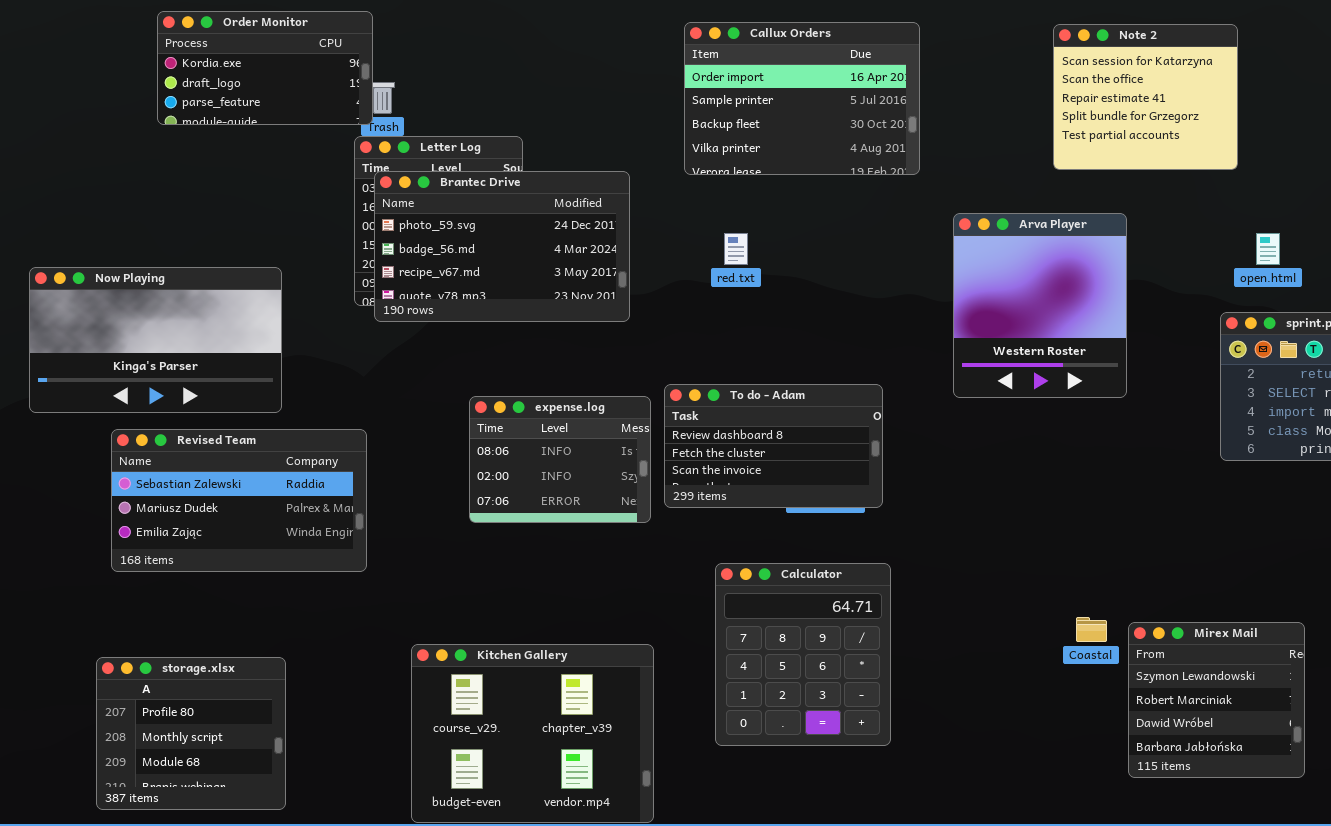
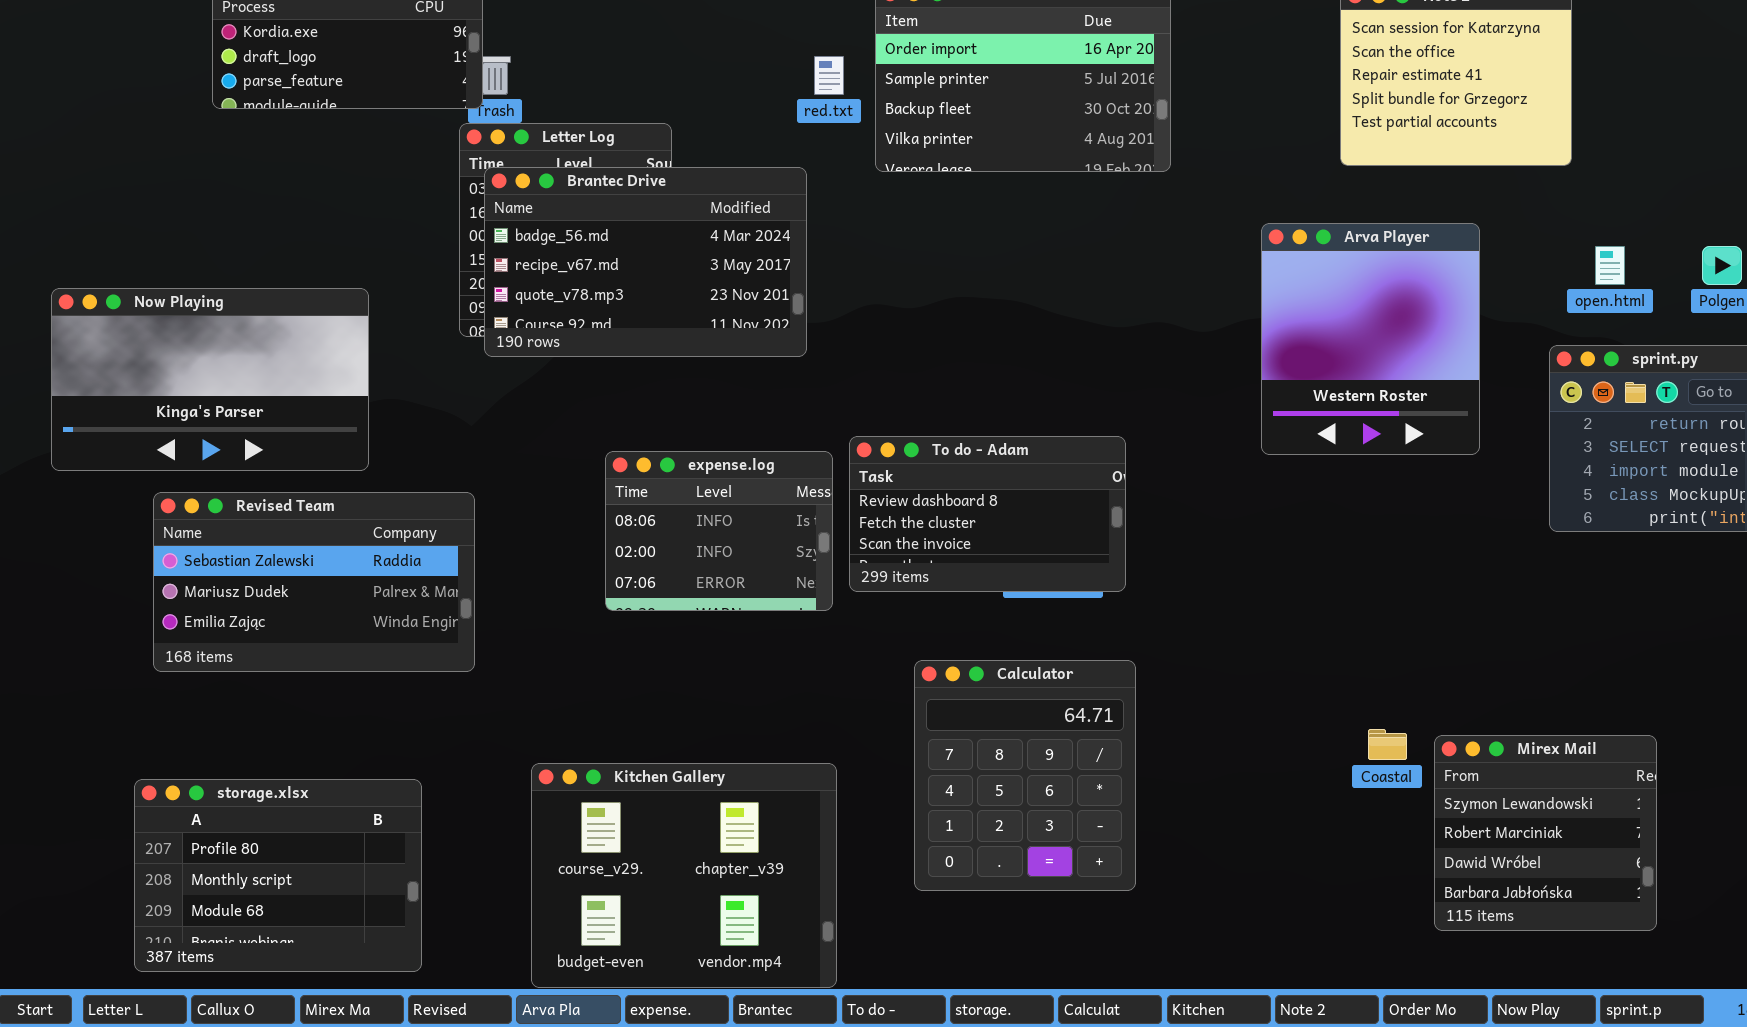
Brantec Drive: [374,171,630,322] -> [484,167,807,357], scrolled down 1 row
Arva Player: [953,213,1127,398] -> [1261,223,1480,455], moved
red.txt: [724,233,748,265] -> [814,56,844,95], moved
storage.xlsx: [96,657,286,810] -> [134,779,422,972], resized

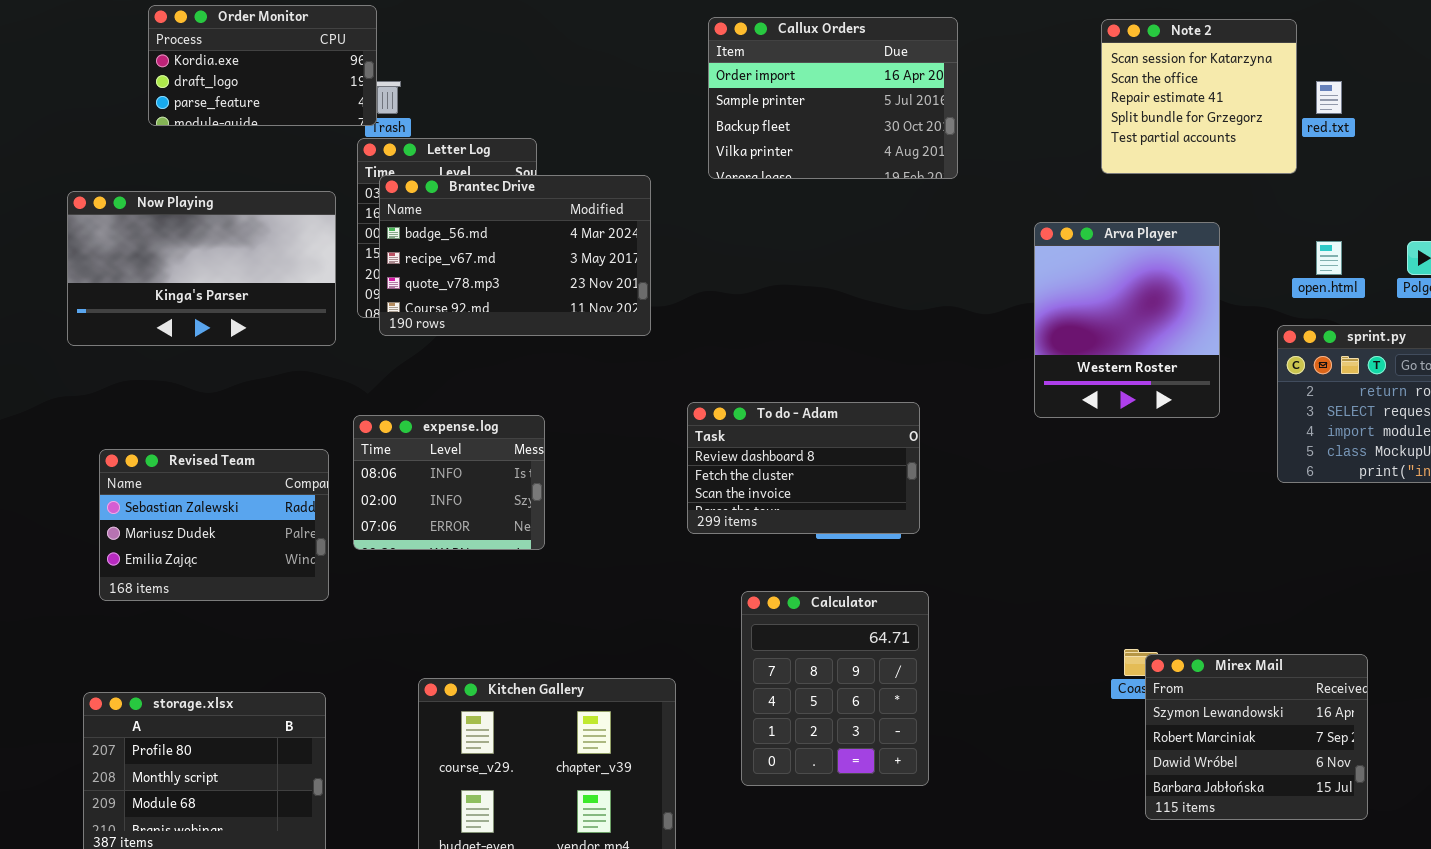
red.txt: [814,56,844,95] -> [1316,81,1342,114], moved
Now Playing: [51,288,369,471] -> [67,191,336,346], moved
expense.log: [605,451,833,611] -> [353,415,545,550], moved
Revised Team: [153,492,475,672] -> [99,449,329,601], resized
Mirex Mail: [1434,735,1657,931] -> [1145,654,1368,820], resized

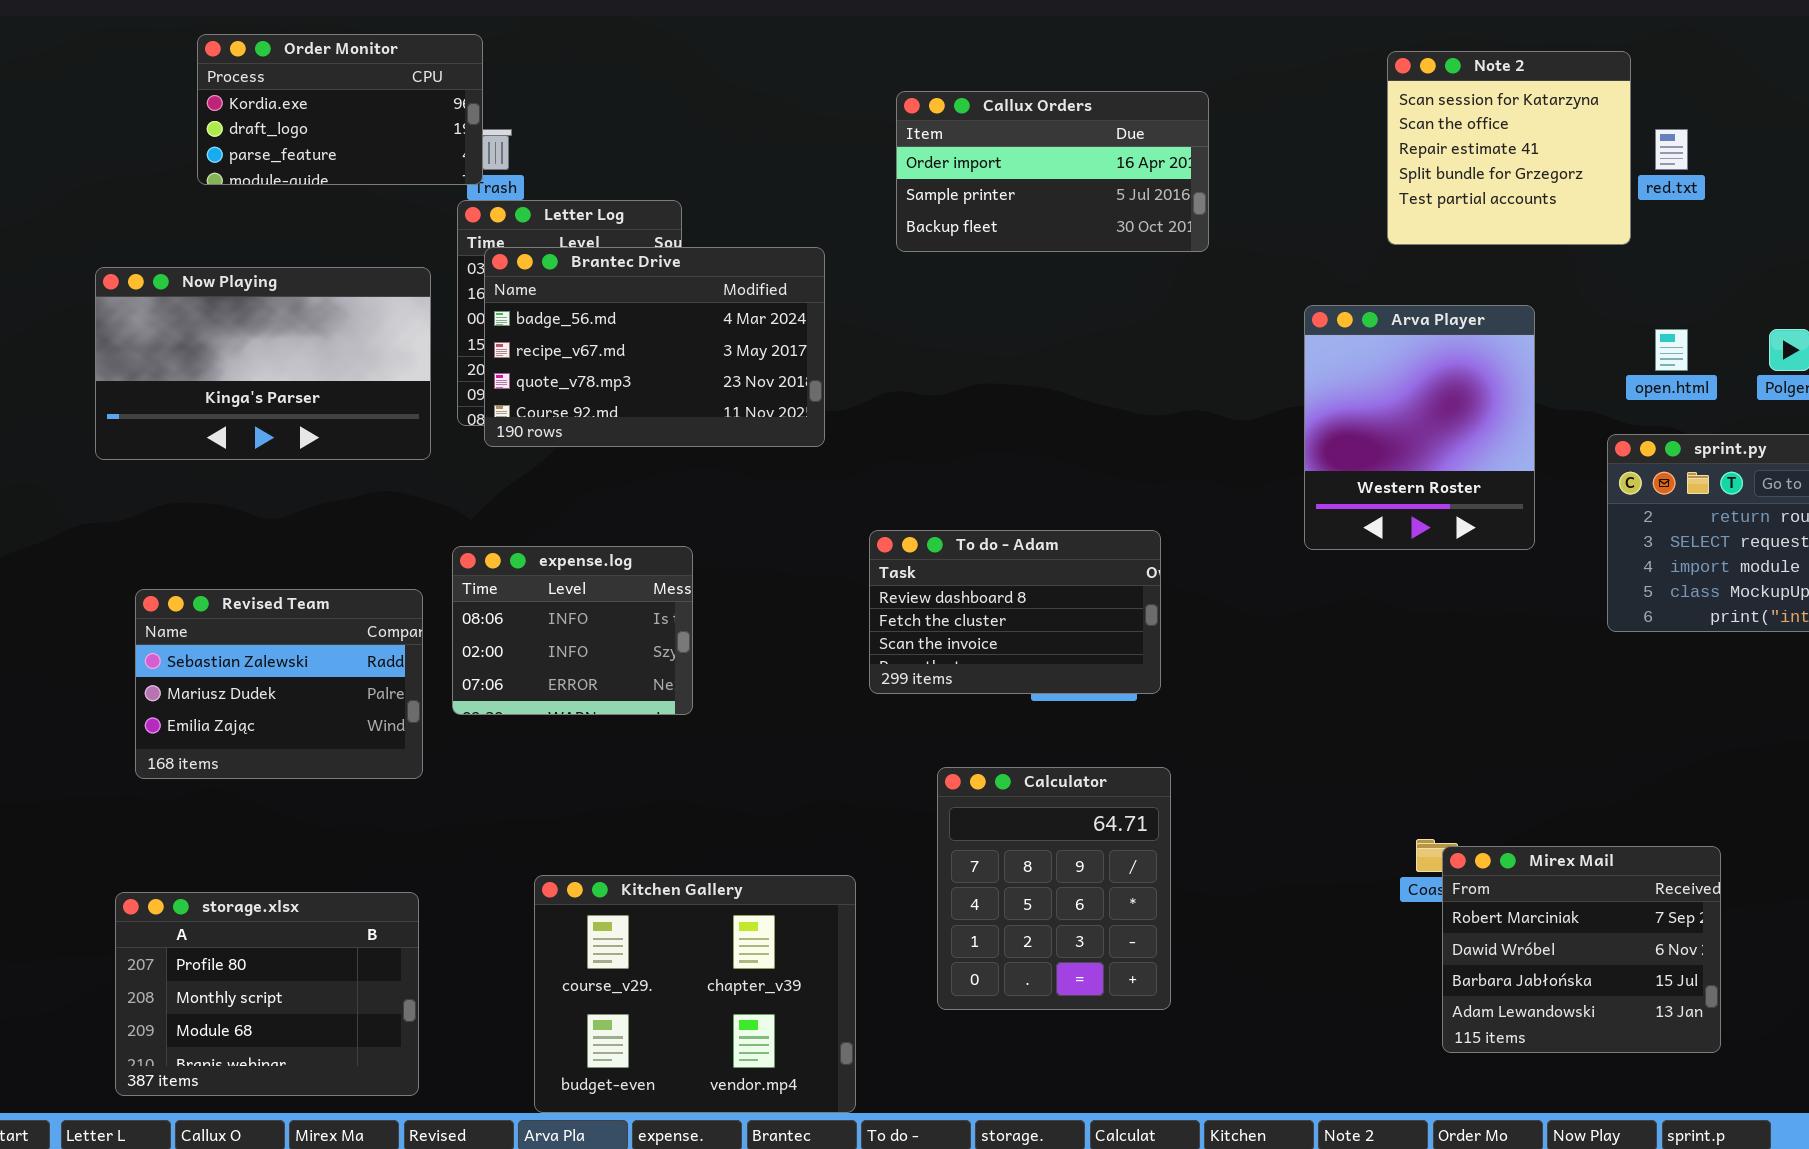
Callux Orders: [708,17,958,179] -> [896,91,1209,252], resized
Mirex Mail: [1145,654,1368,820] -> [1442,846,1721,1053], scrolled down 1 row

